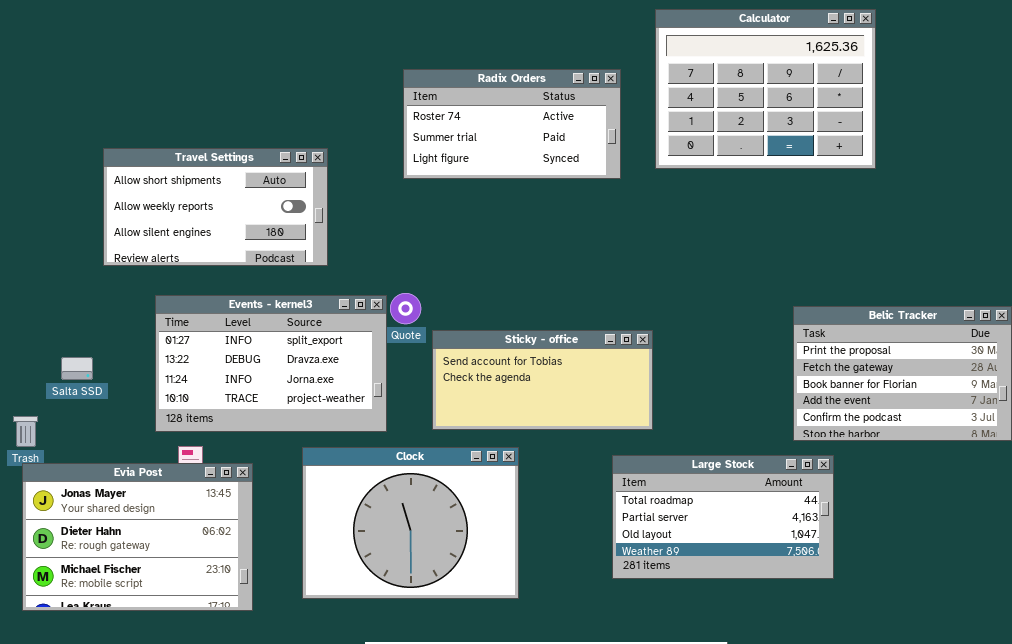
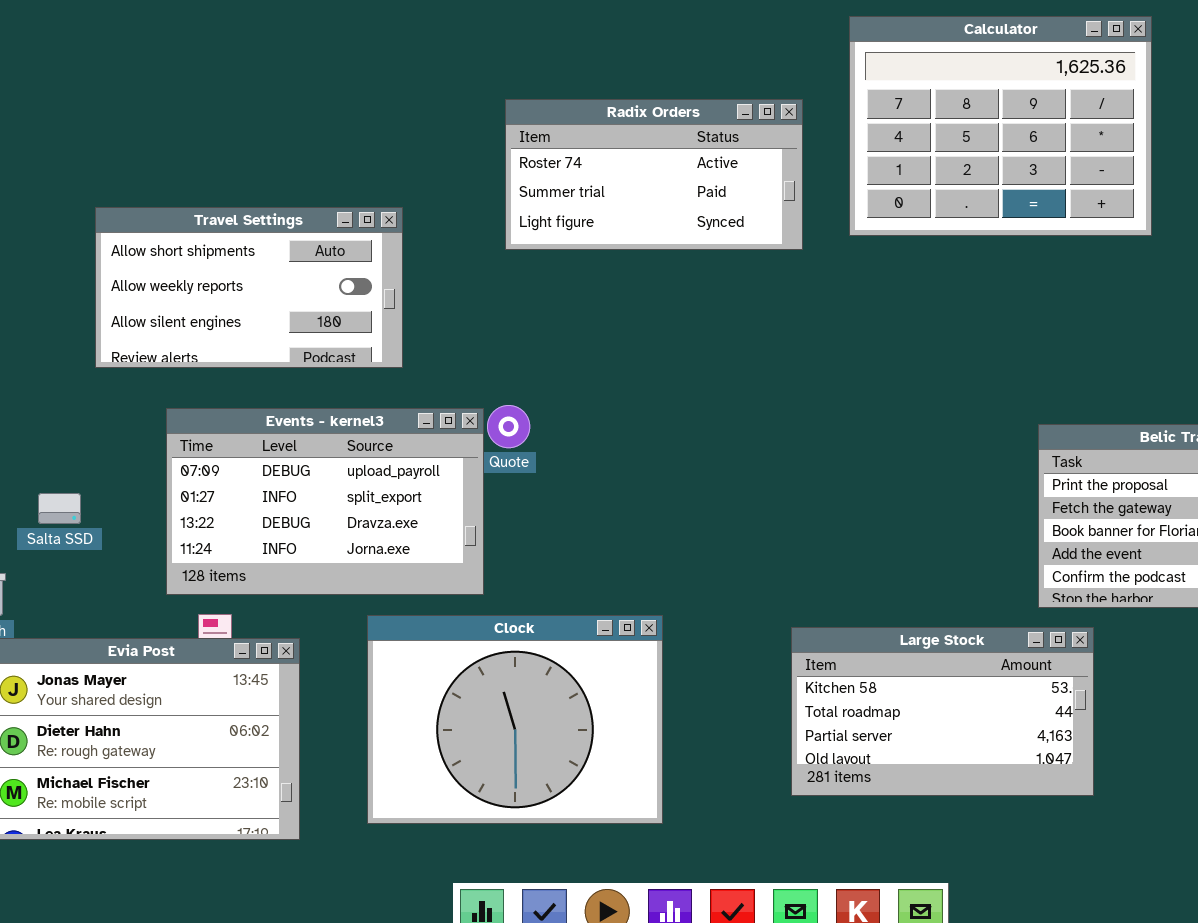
Events - kernel3: [155,295,387,432] -> [166,408,484,595], scrolled up 1 row
Sticky - office: [432,330,653,430] -> none, closed
Large Stock: [612,455,834,579] -> [791,627,1094,796], scrolled up 1 row

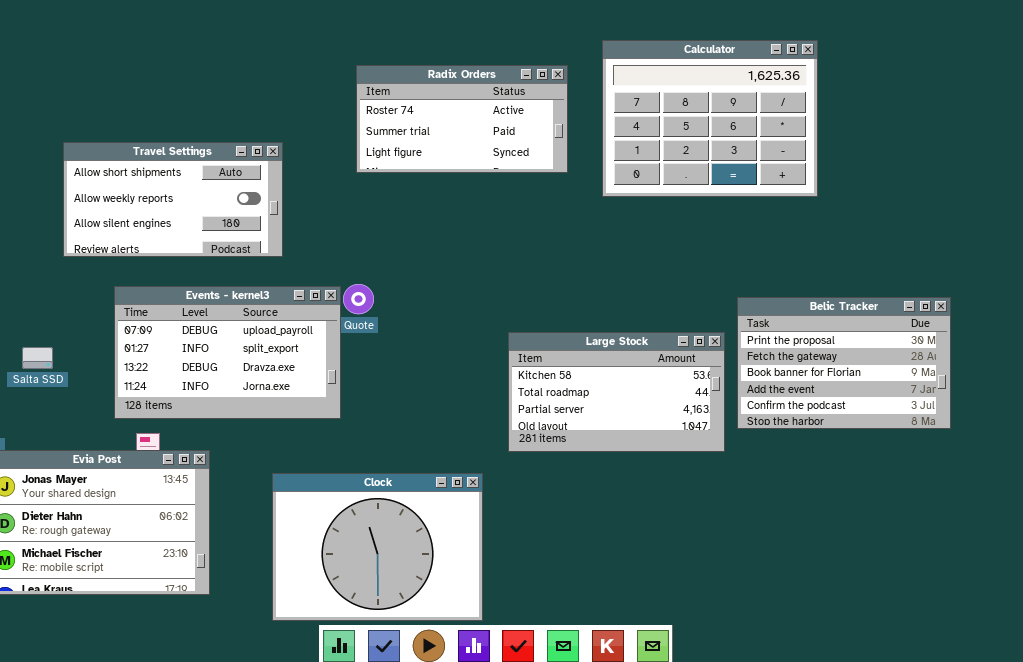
Calculator: [849,16,1152,236] -> [602,40,818,197], moved
Clock: [367,615,663,824] -> [272,473,483,621], moved
Large Stock: [791,627,1094,796] -> [508,332,725,452], moved

